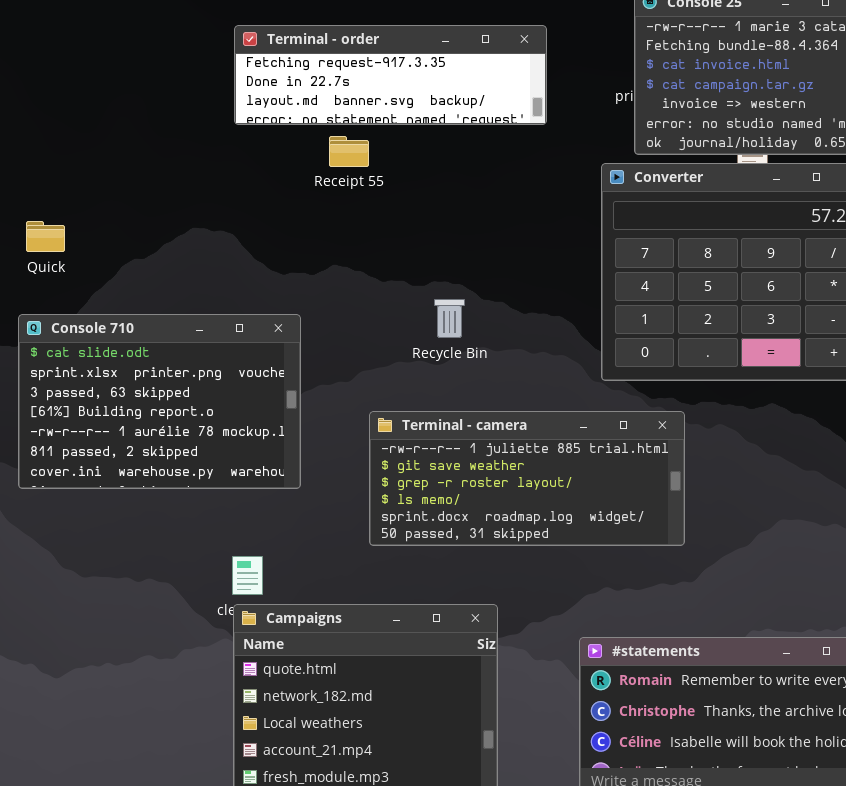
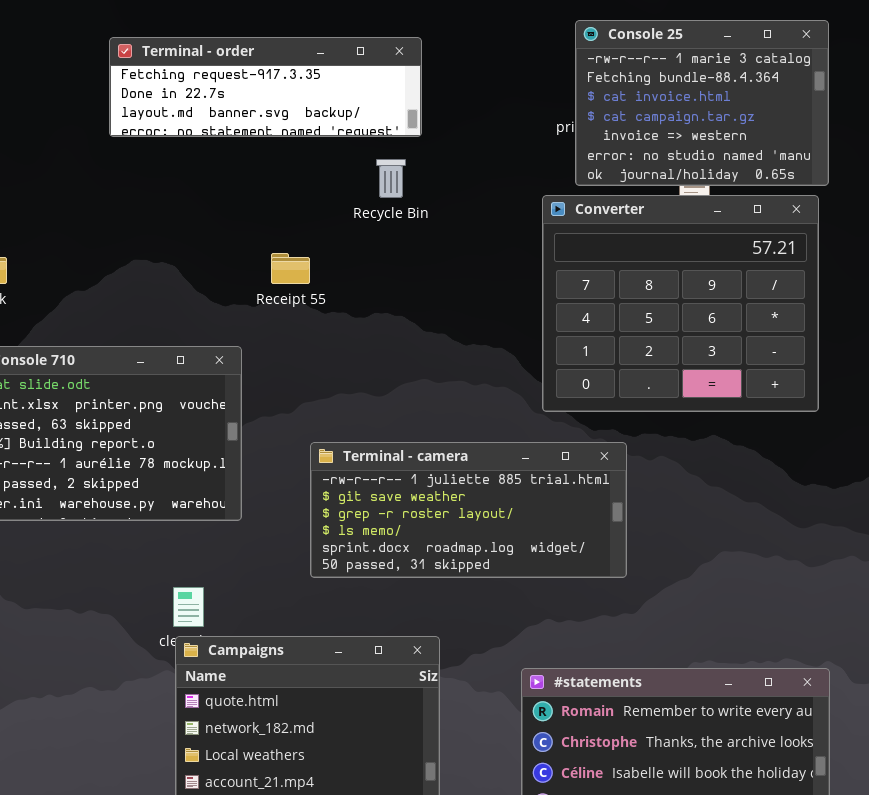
Terminal - order: [234,25,547,125] -> [109,37,422,137], moved
Receipt 55: [329,136,369,167] -> [271,253,310,284], moved
Recycle Bin: [434,299,465,338] -> [376,159,406,198], moved

